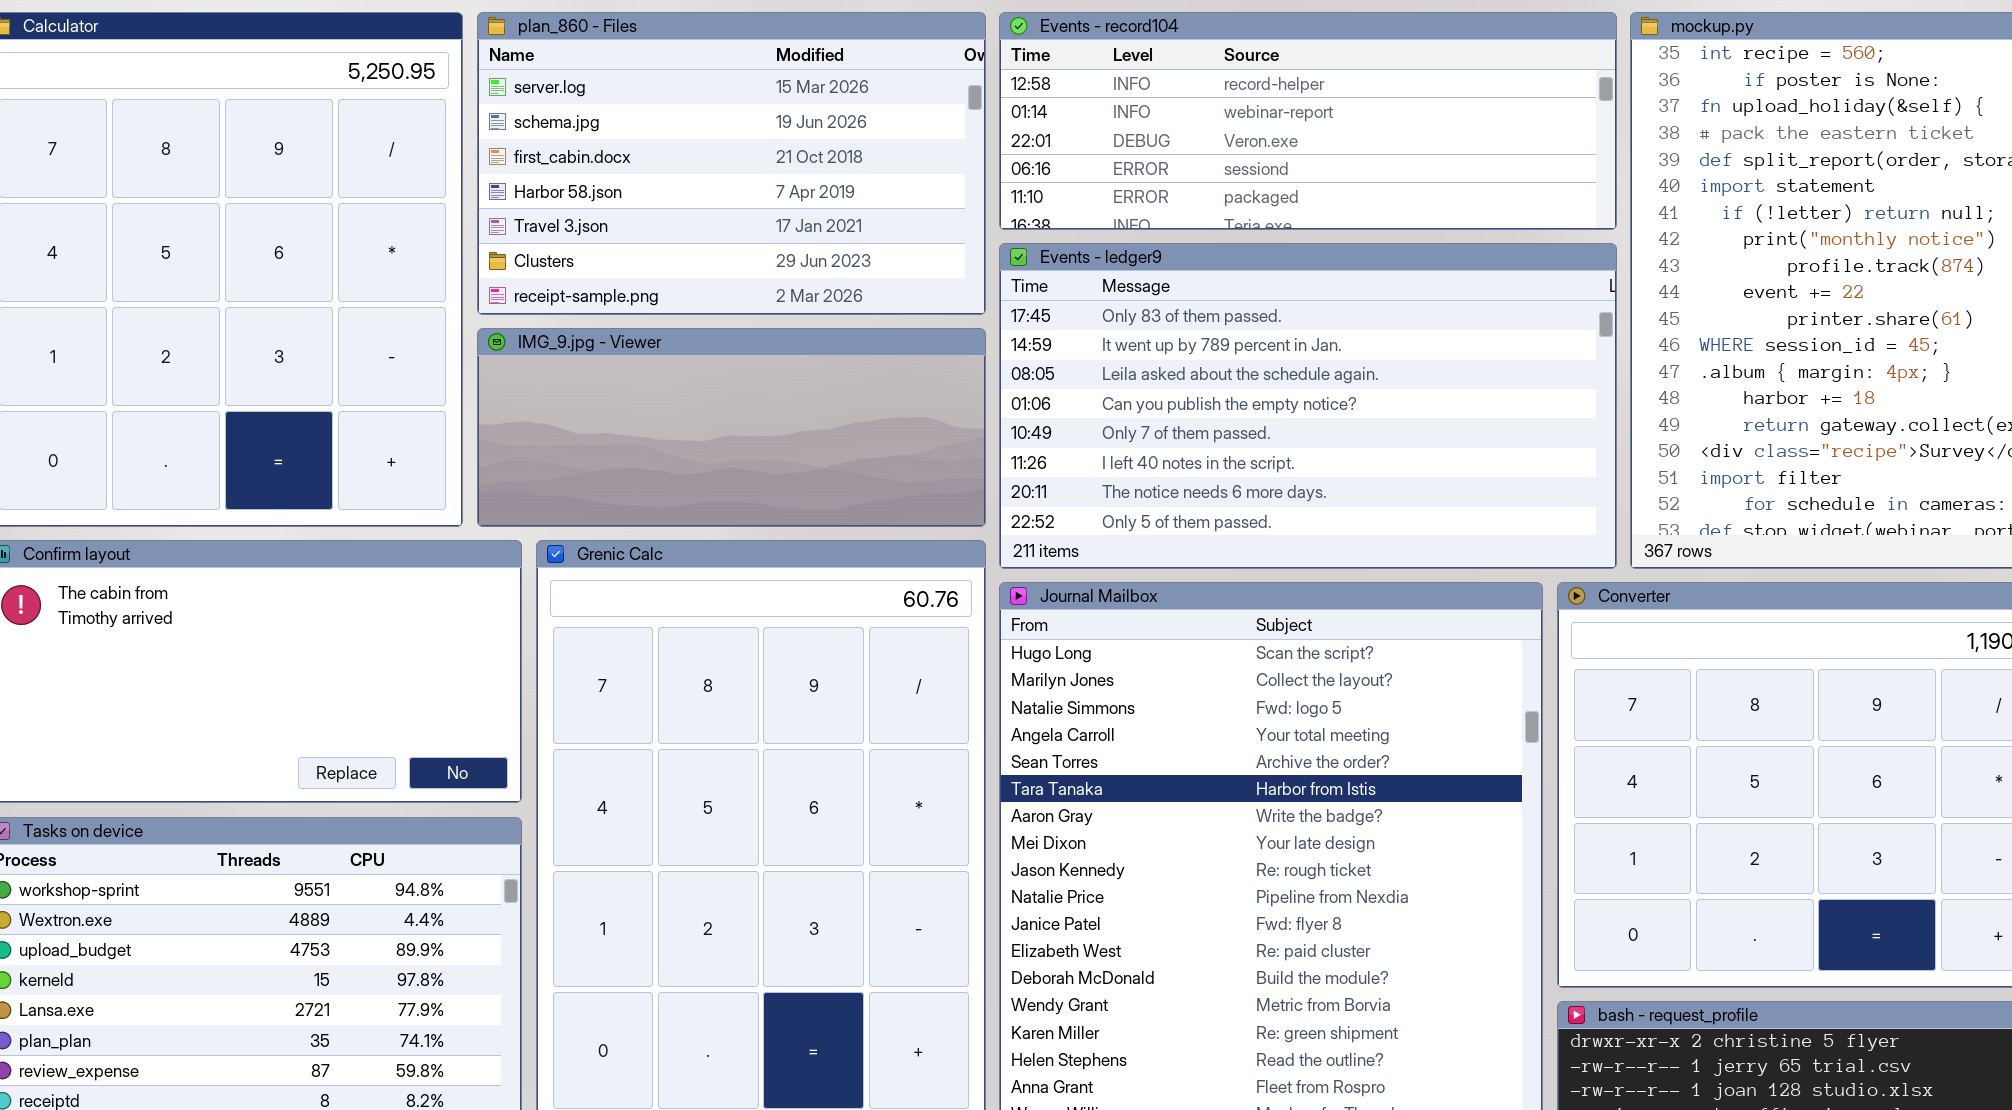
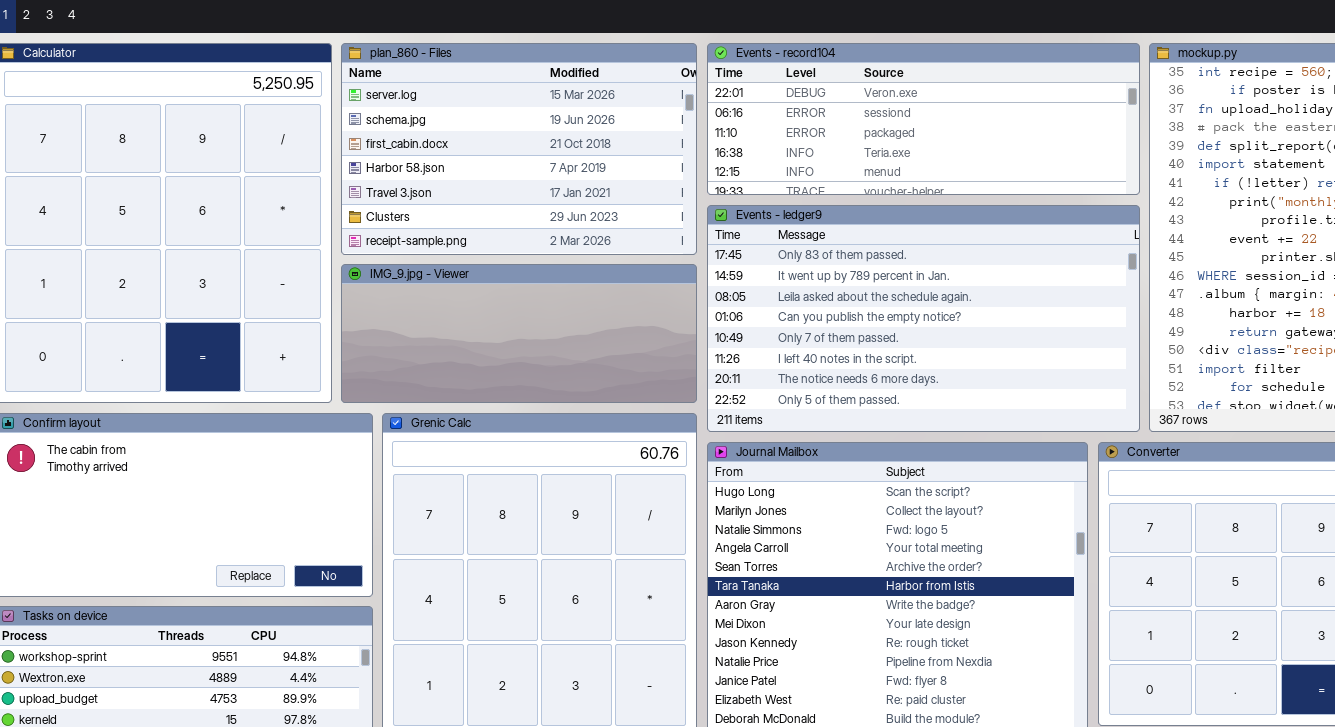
Events - record104: [999,12,1617,230] -> [707,43,1140,195], scrolled down 2 rows

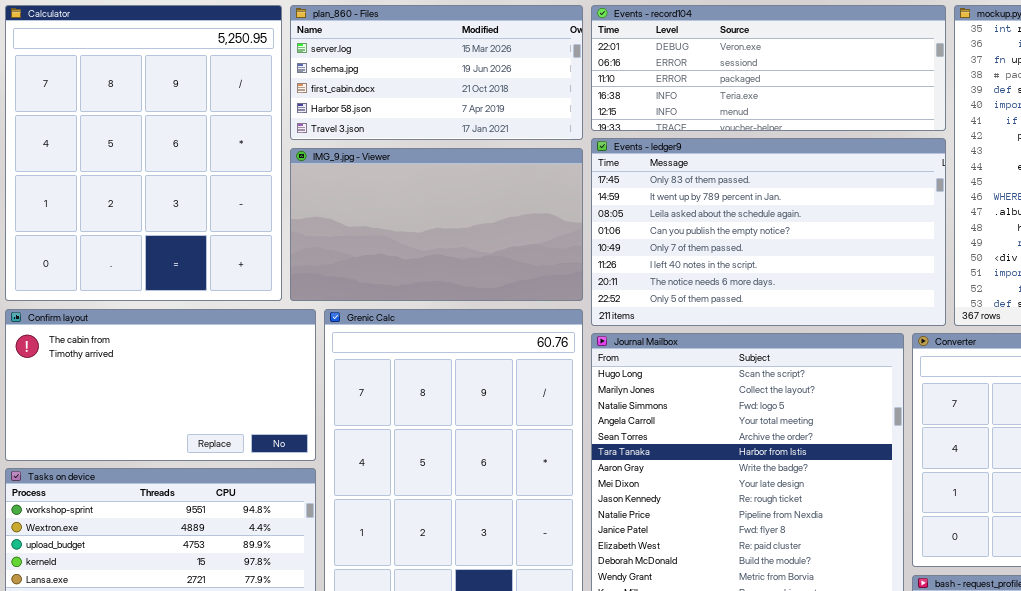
plan_860 - Files: [341,43,697,255] -> [290,5,583,140], resized
IMG_9.jpg - Viewer: [341,264,697,403] -> [290,148,583,301], resized

